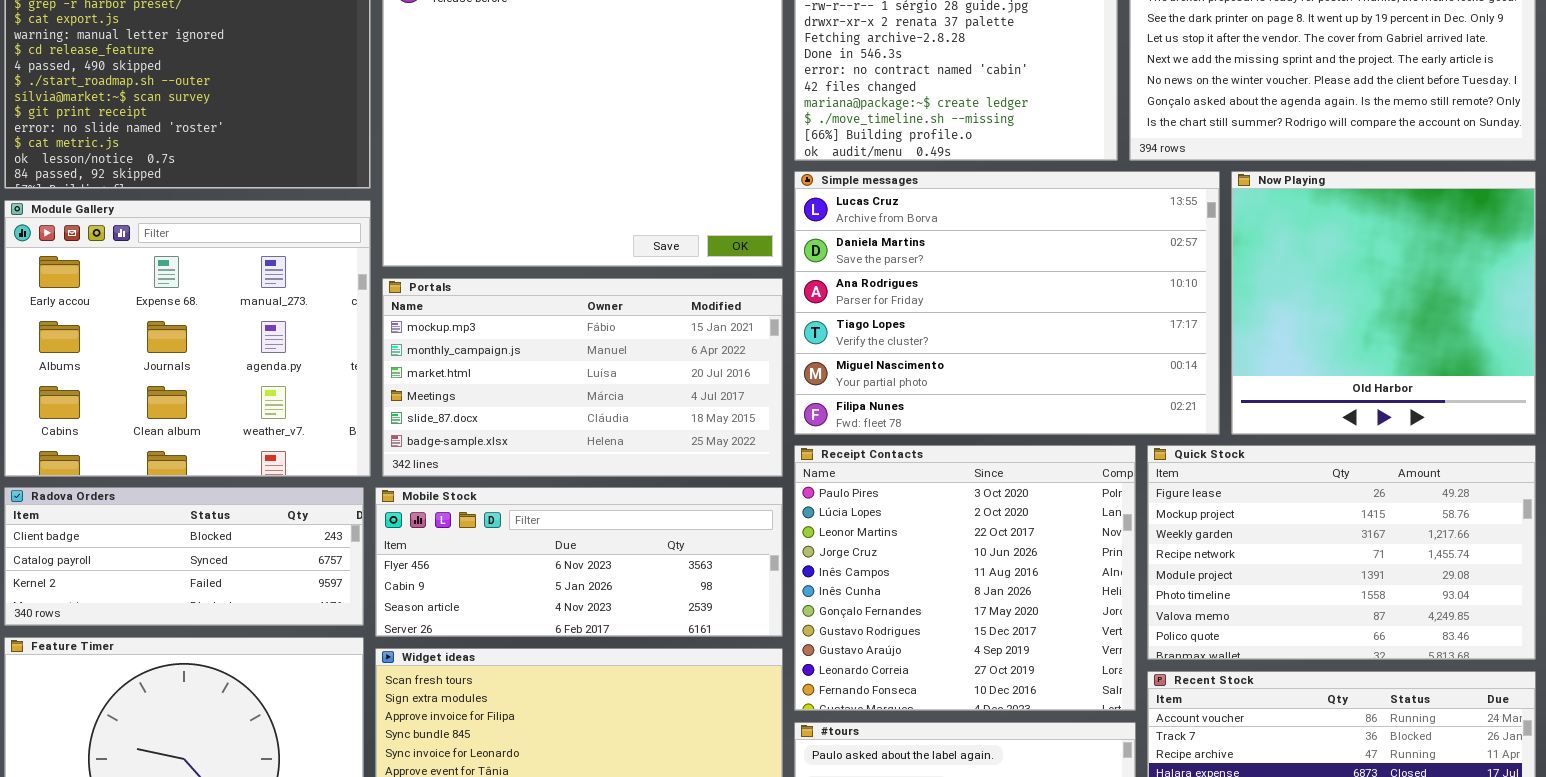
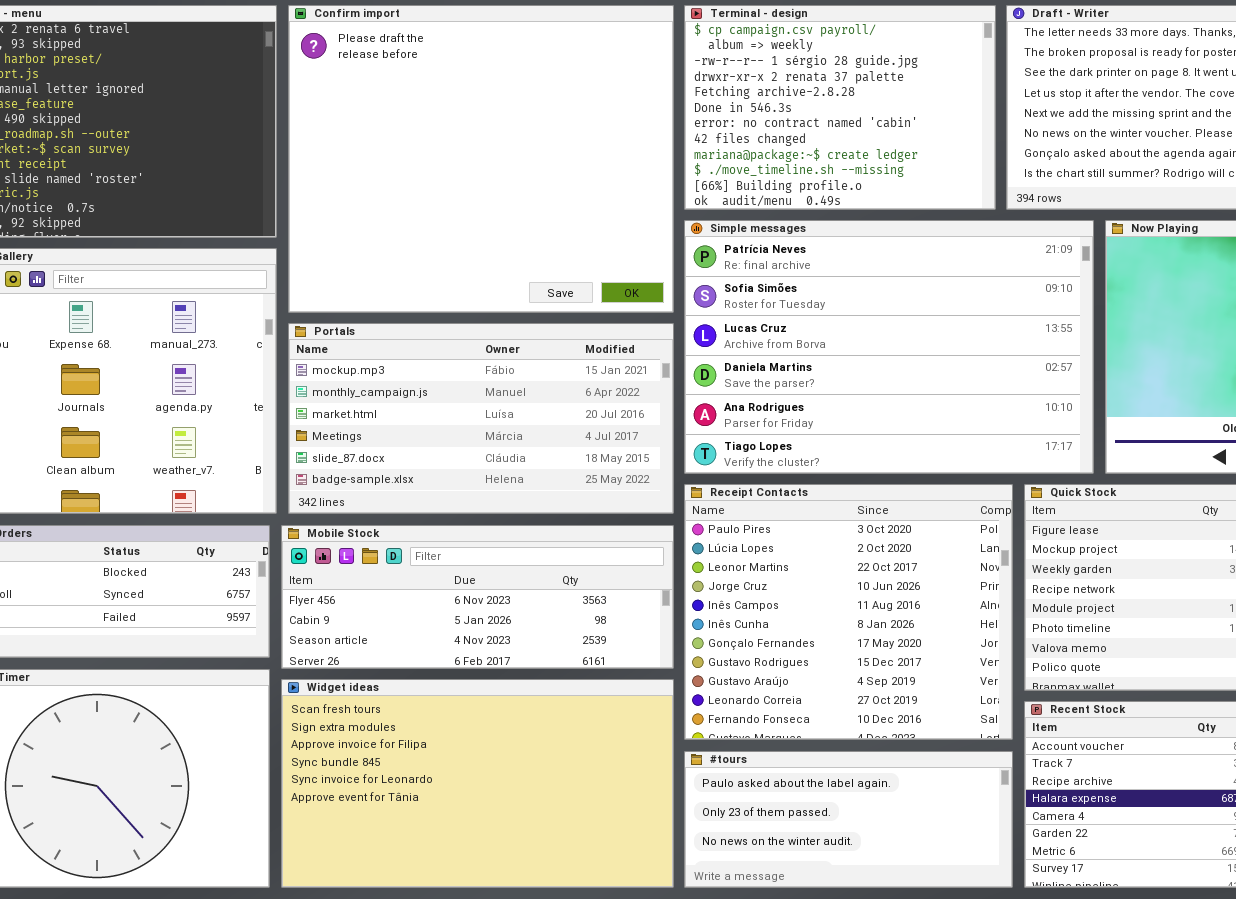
Simple messages: [794,171,1220,435] -> [684,220,1094,474], scrolled up 2 rows

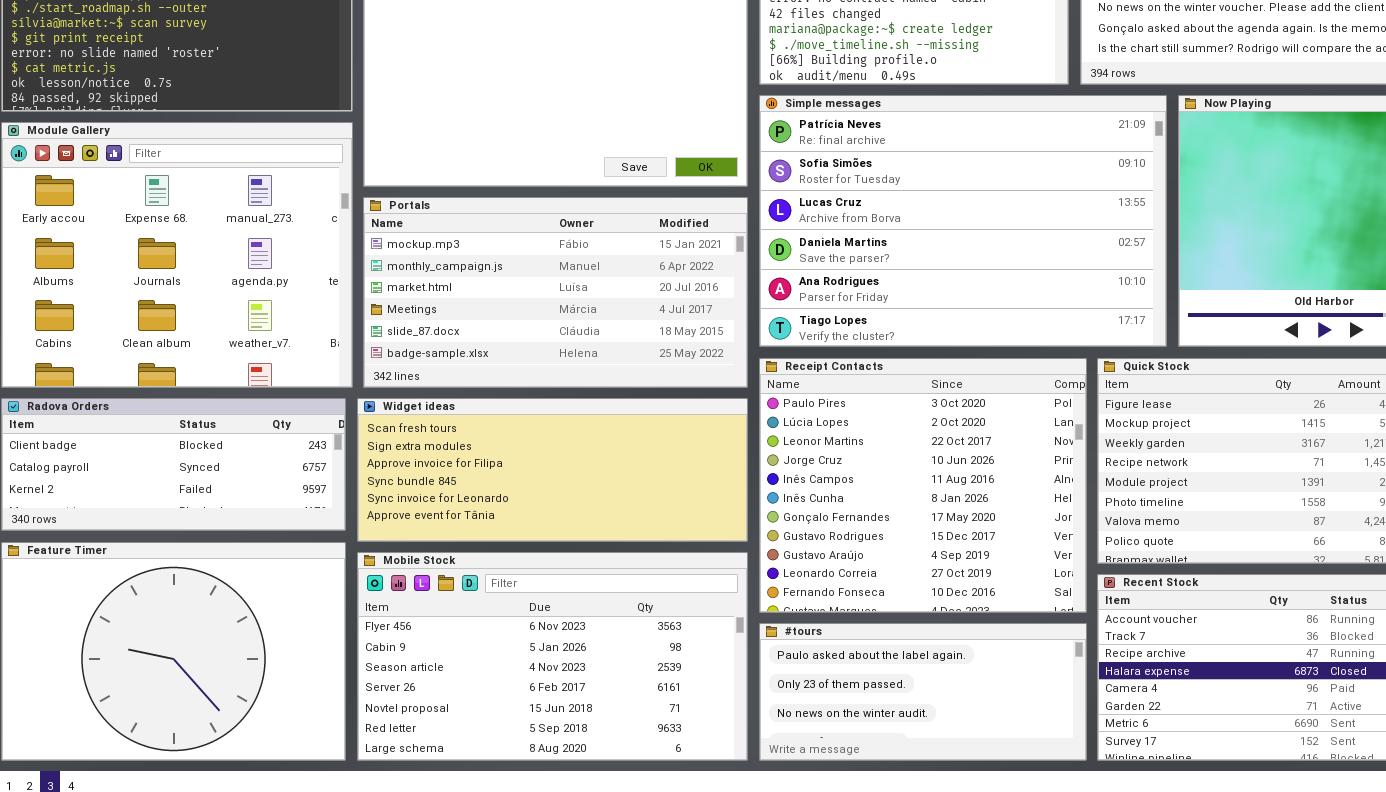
Mobile Stock: [281,525,674,669] -> [357,552,748,761], moved, resized
Widget ideas: [281,679,674,888] -> [357,398,748,542], moved, resized

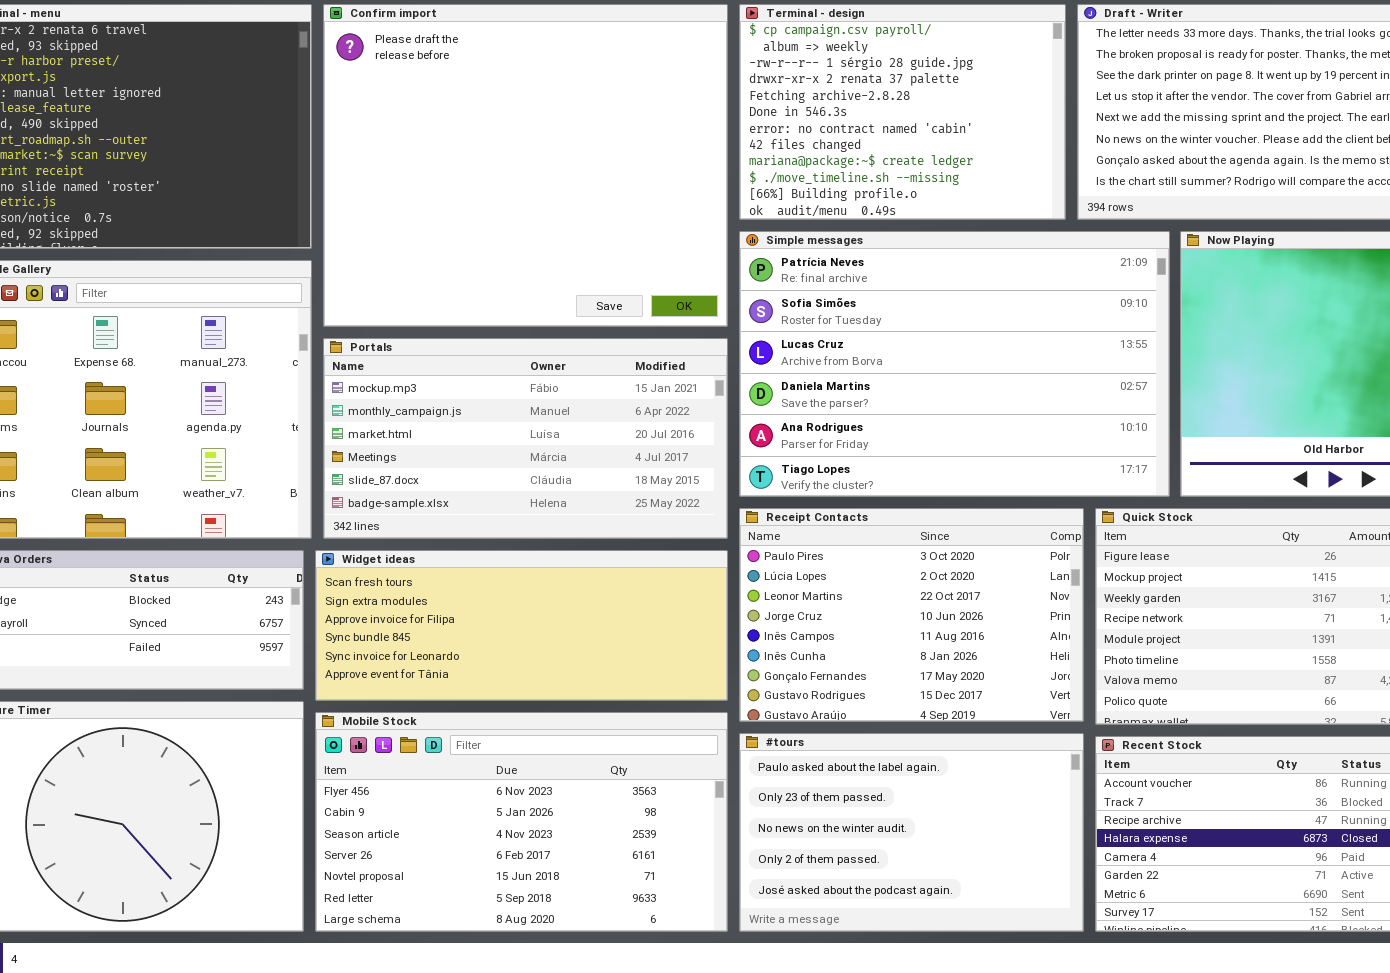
Receipt Contacts: [759,358,1087,613] -> [739,508,1084,722], resized
#tours: [759,623,1087,761] -> [739,733,1084,932], resized

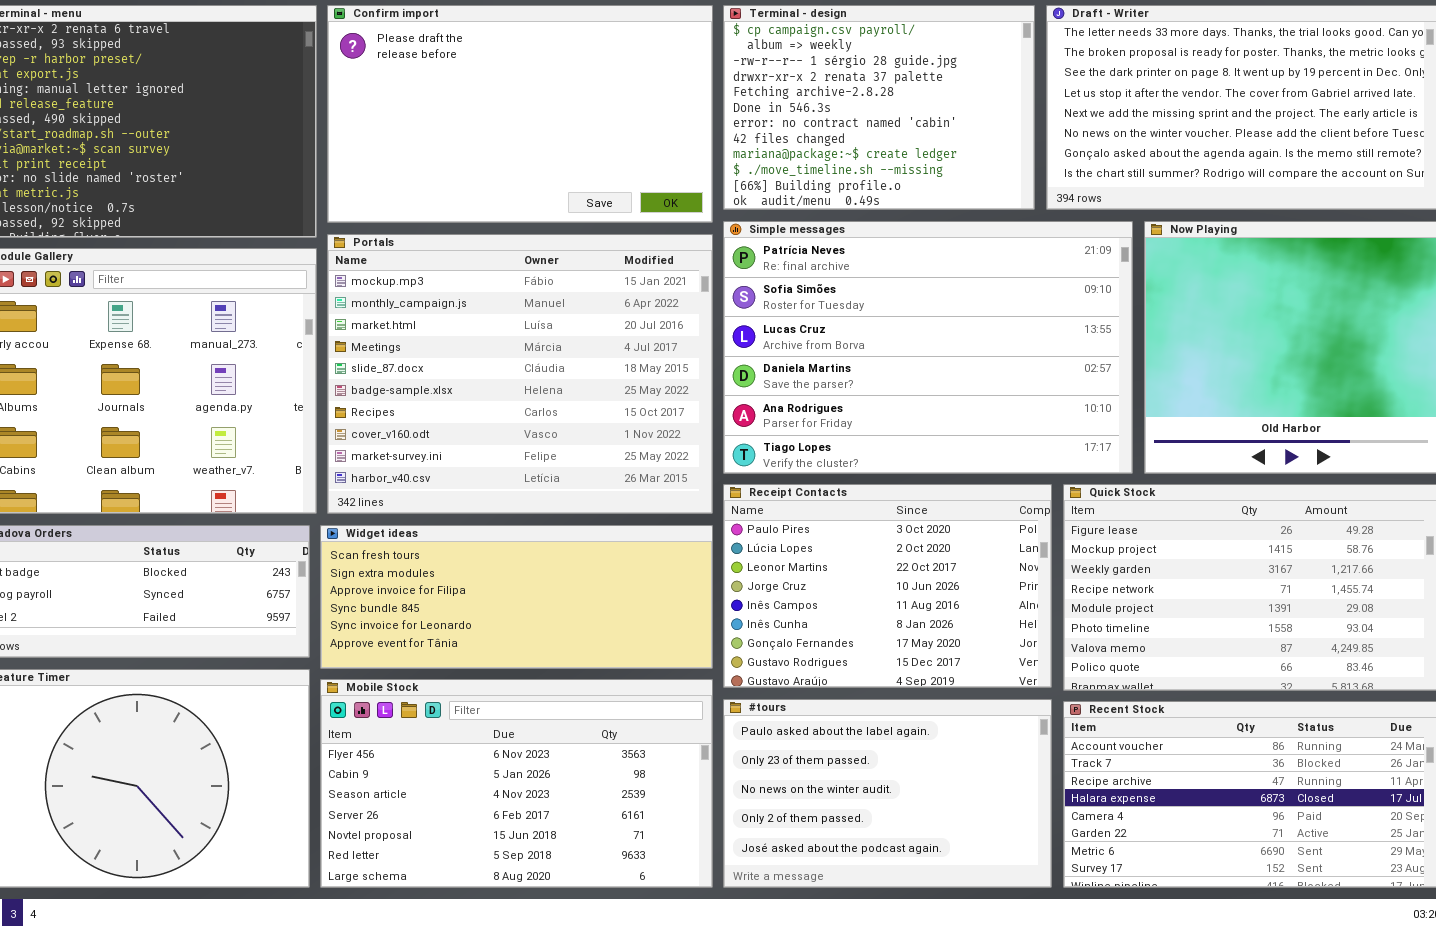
Confirm import: [323,4,728,327] -> [327,5,713,223], resized
Portals: [323,338,728,539] -> [327,234,713,514], resized

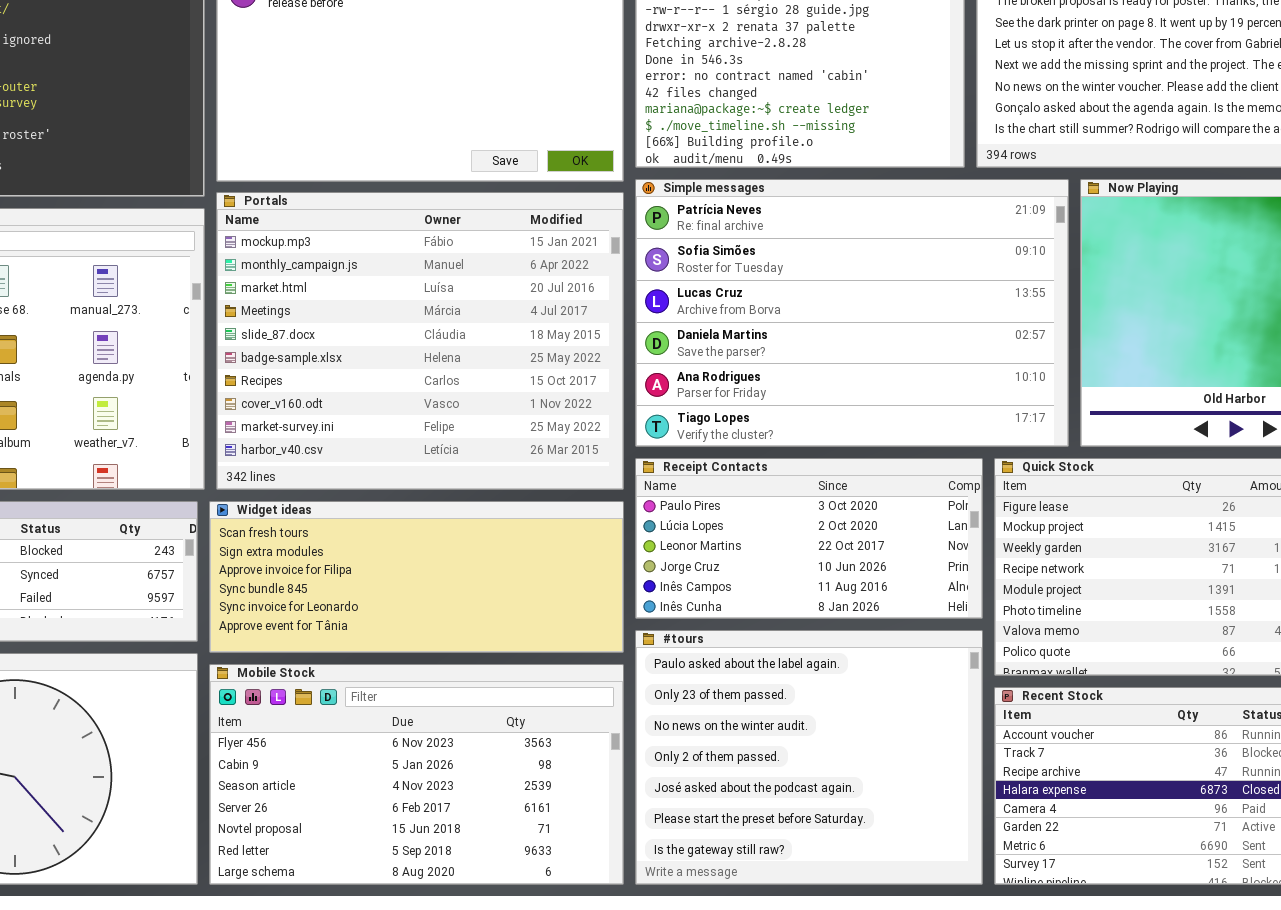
Receipt Contacts: [723,484,1052,688] -> [635,458,983,619], resized
#tours: [723,699,1052,888] -> [635,630,983,885], resized

